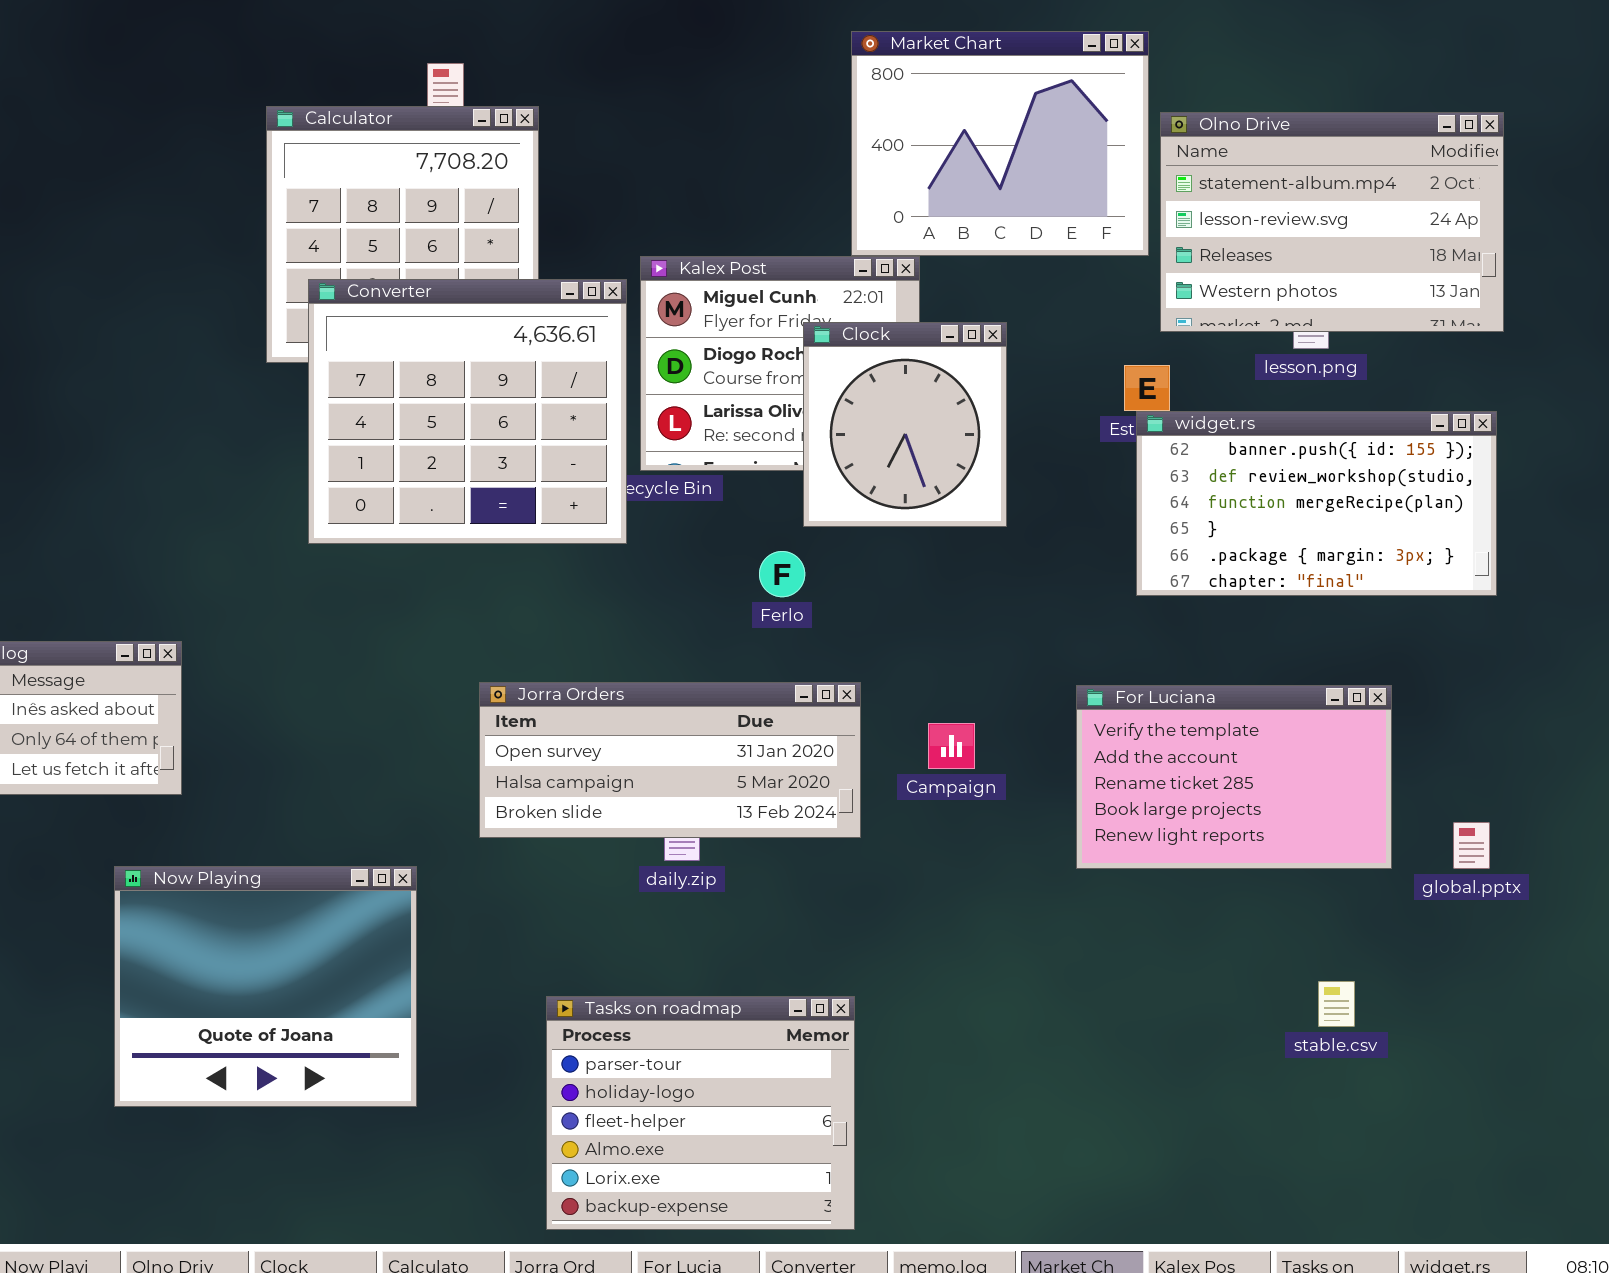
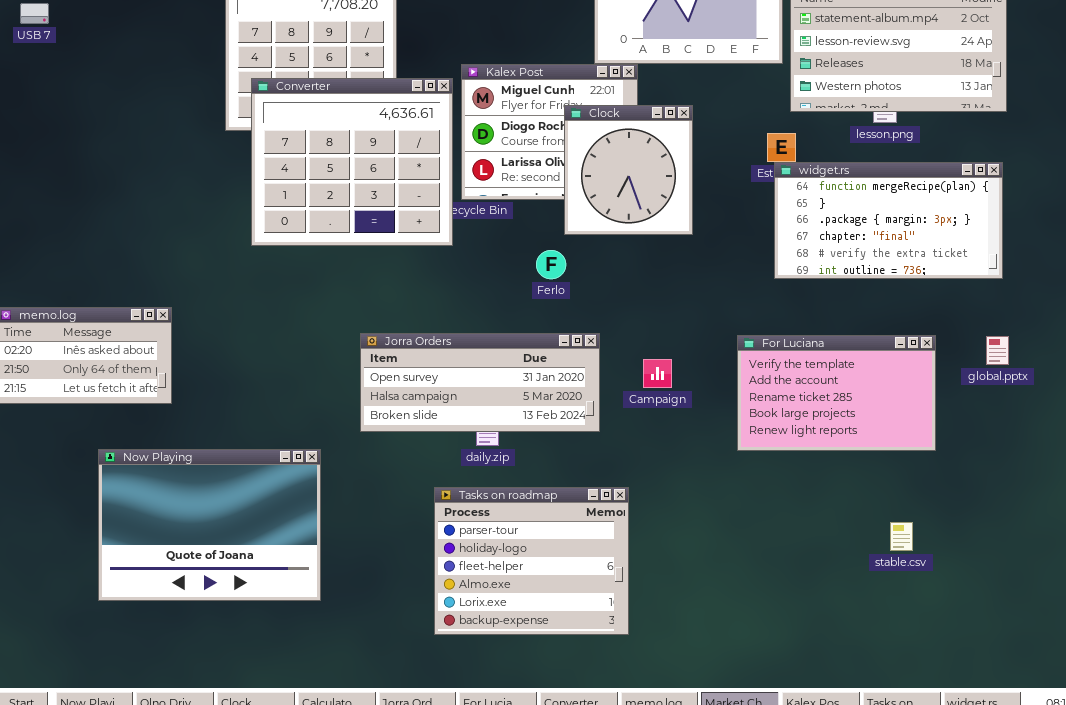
widget.rs: [1136,411,1497,596] -> [774,162,1003,279], scrolled down 2 rows
global.pptx: [1453,822,1490,869] -> [986,336,1009,365], moved
Now Playing: [114,866,417,1107] -> [98,449,321,601], resized
Tasks on roadmap: [546,996,855,1230] -> [434,487,629,635], moved

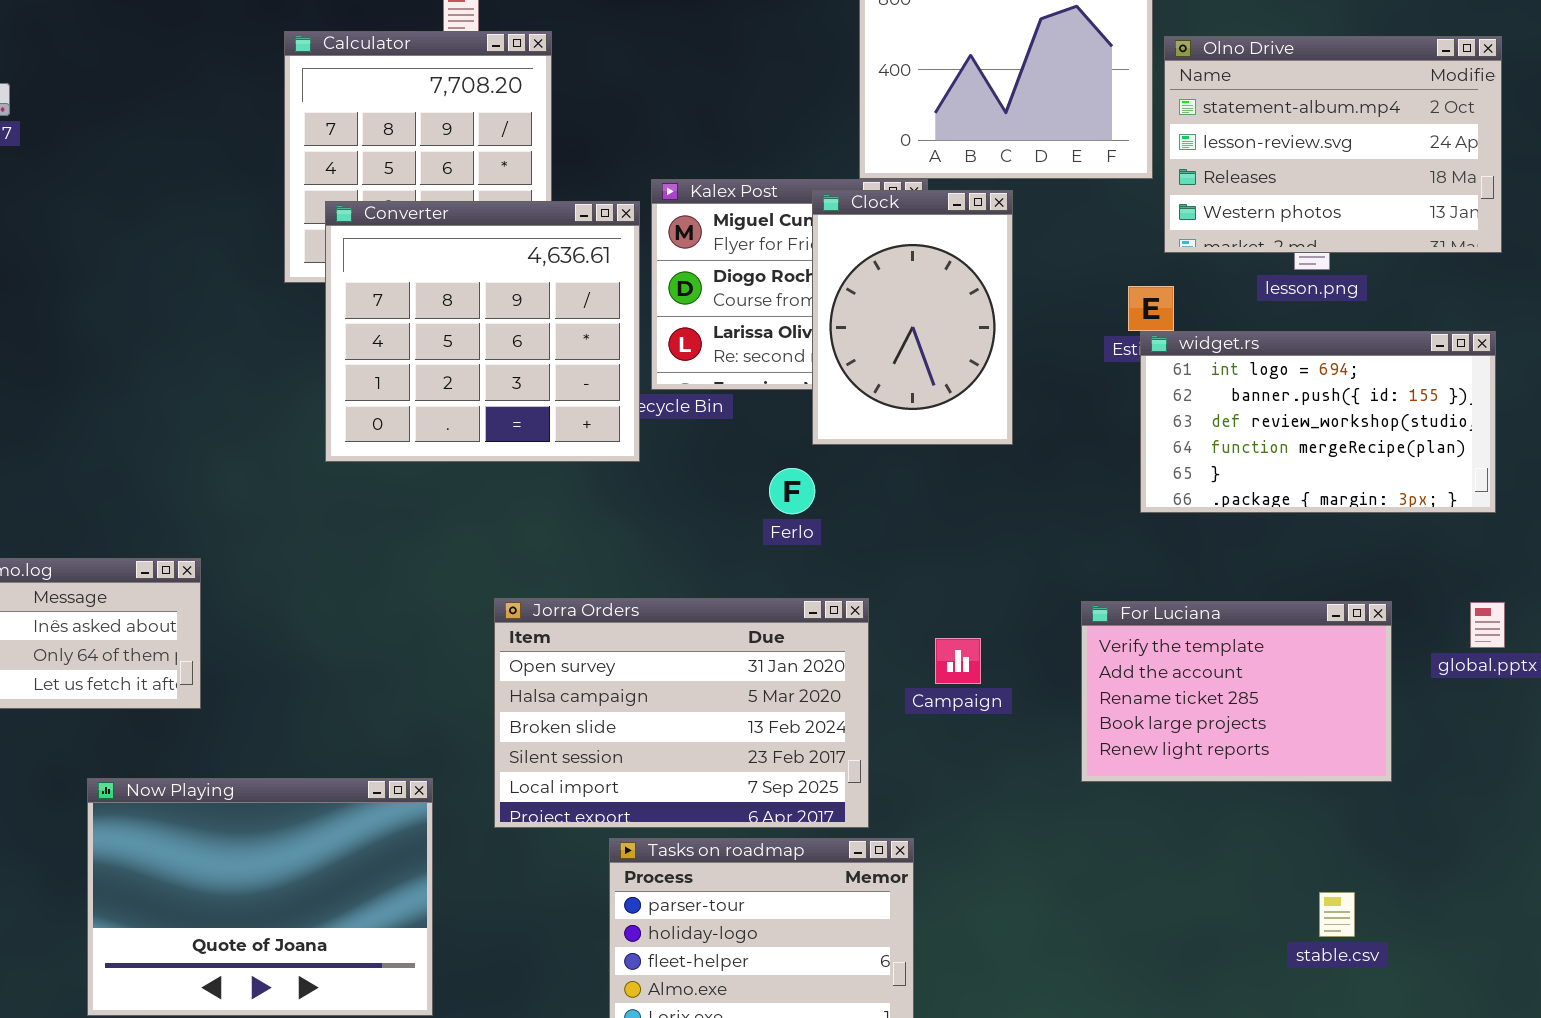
Clock: [564,105,693,235] -> [812,190,1013,445], resized
widget.rs: [774,162,1003,279] -> [1140,331,1496,513], scrolled up 3 rows
Jorra Orders: [360,333,600,432] -> [494,598,869,828], resized

